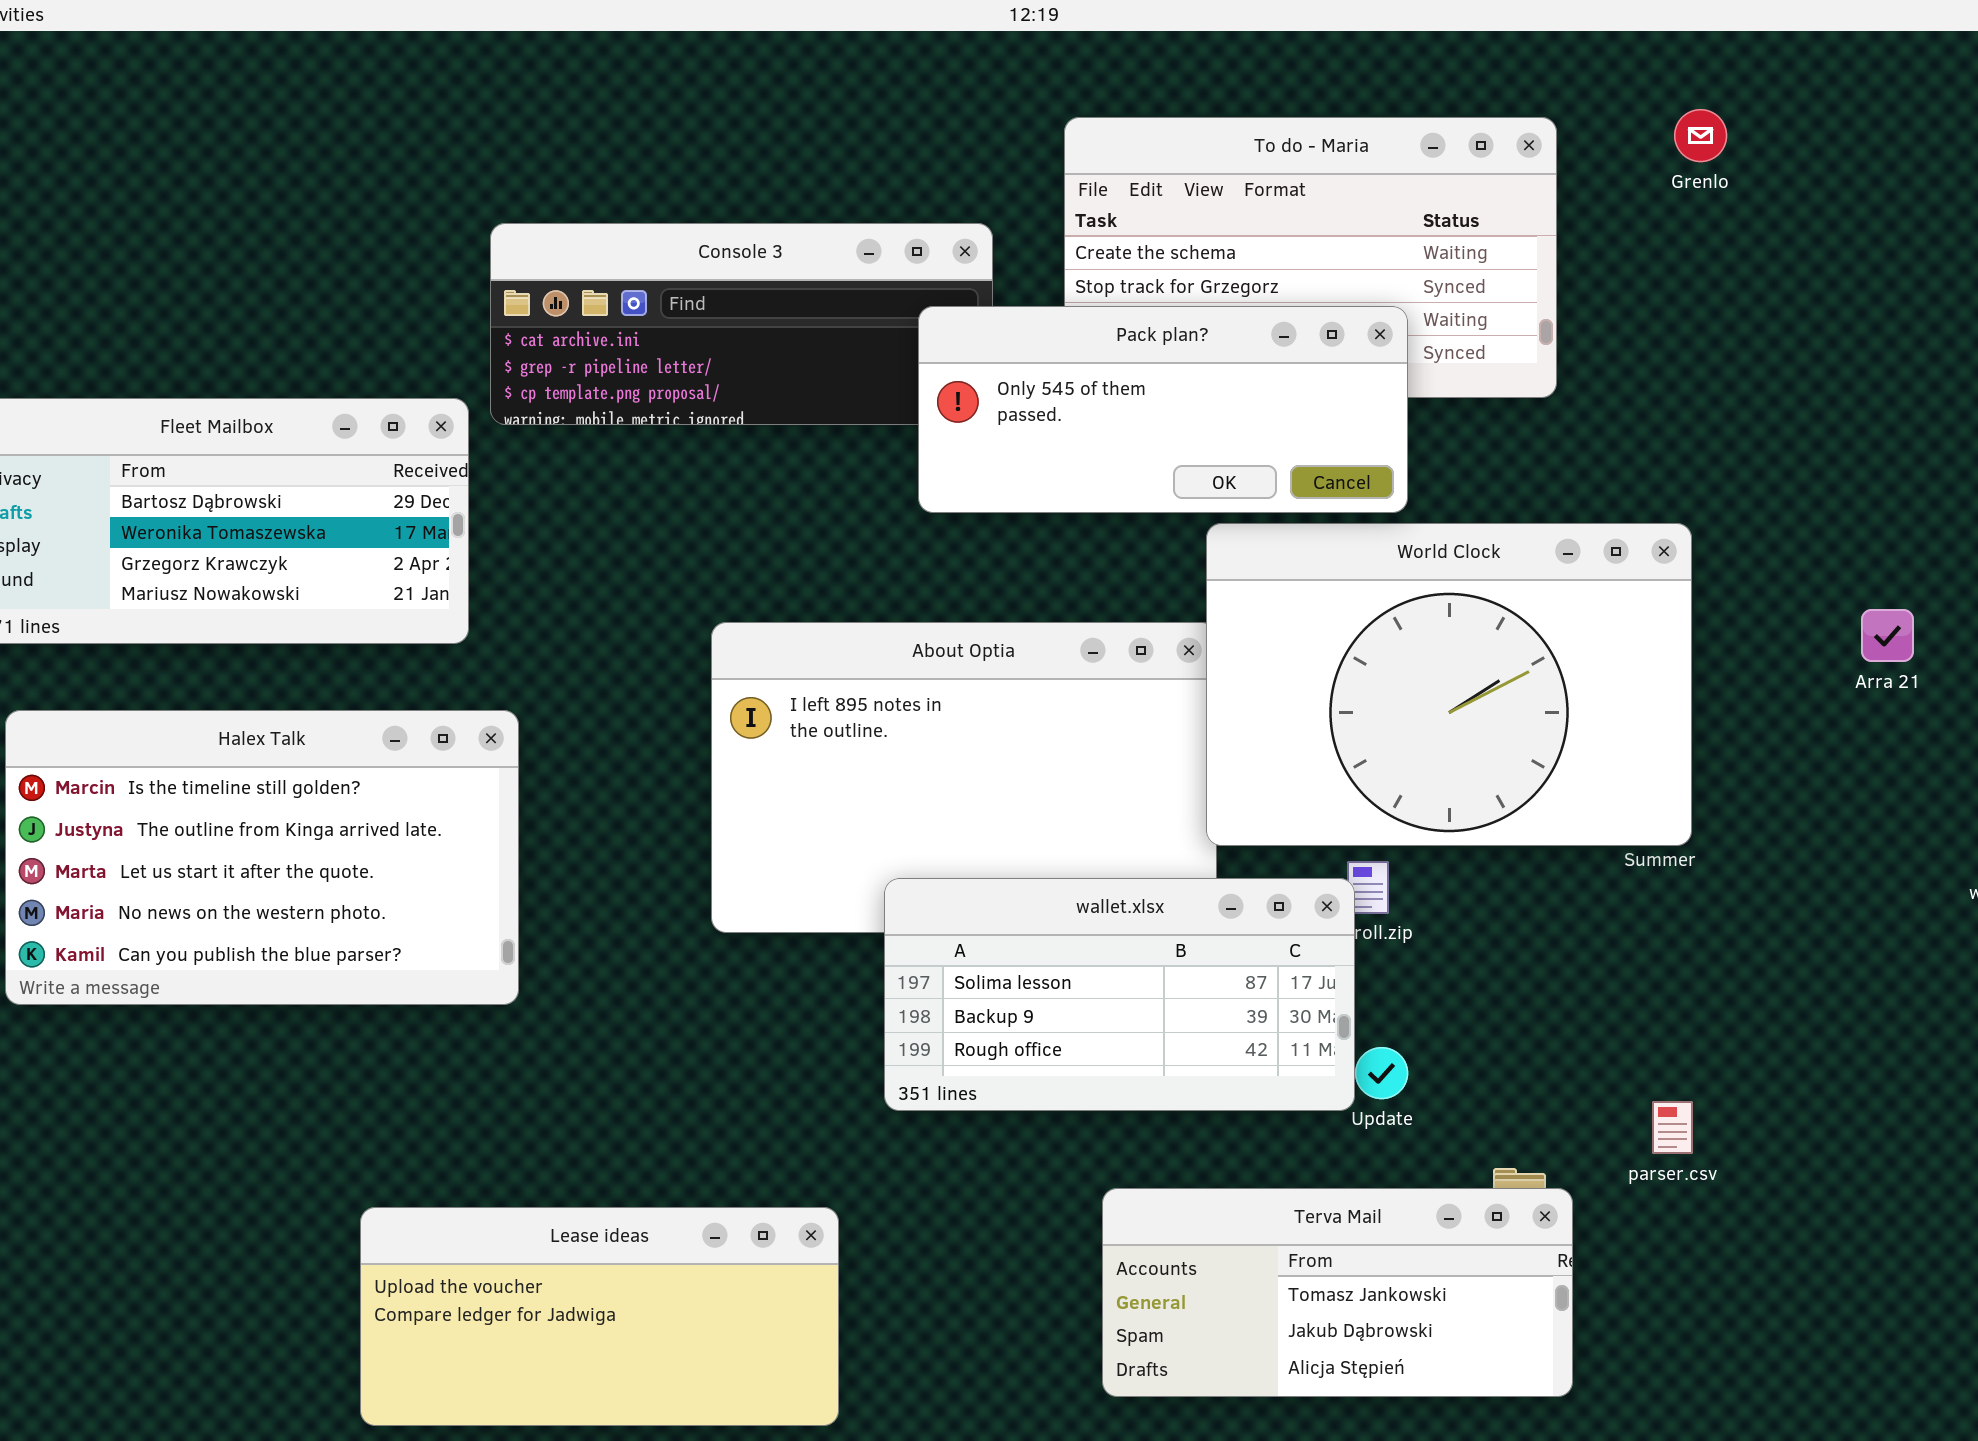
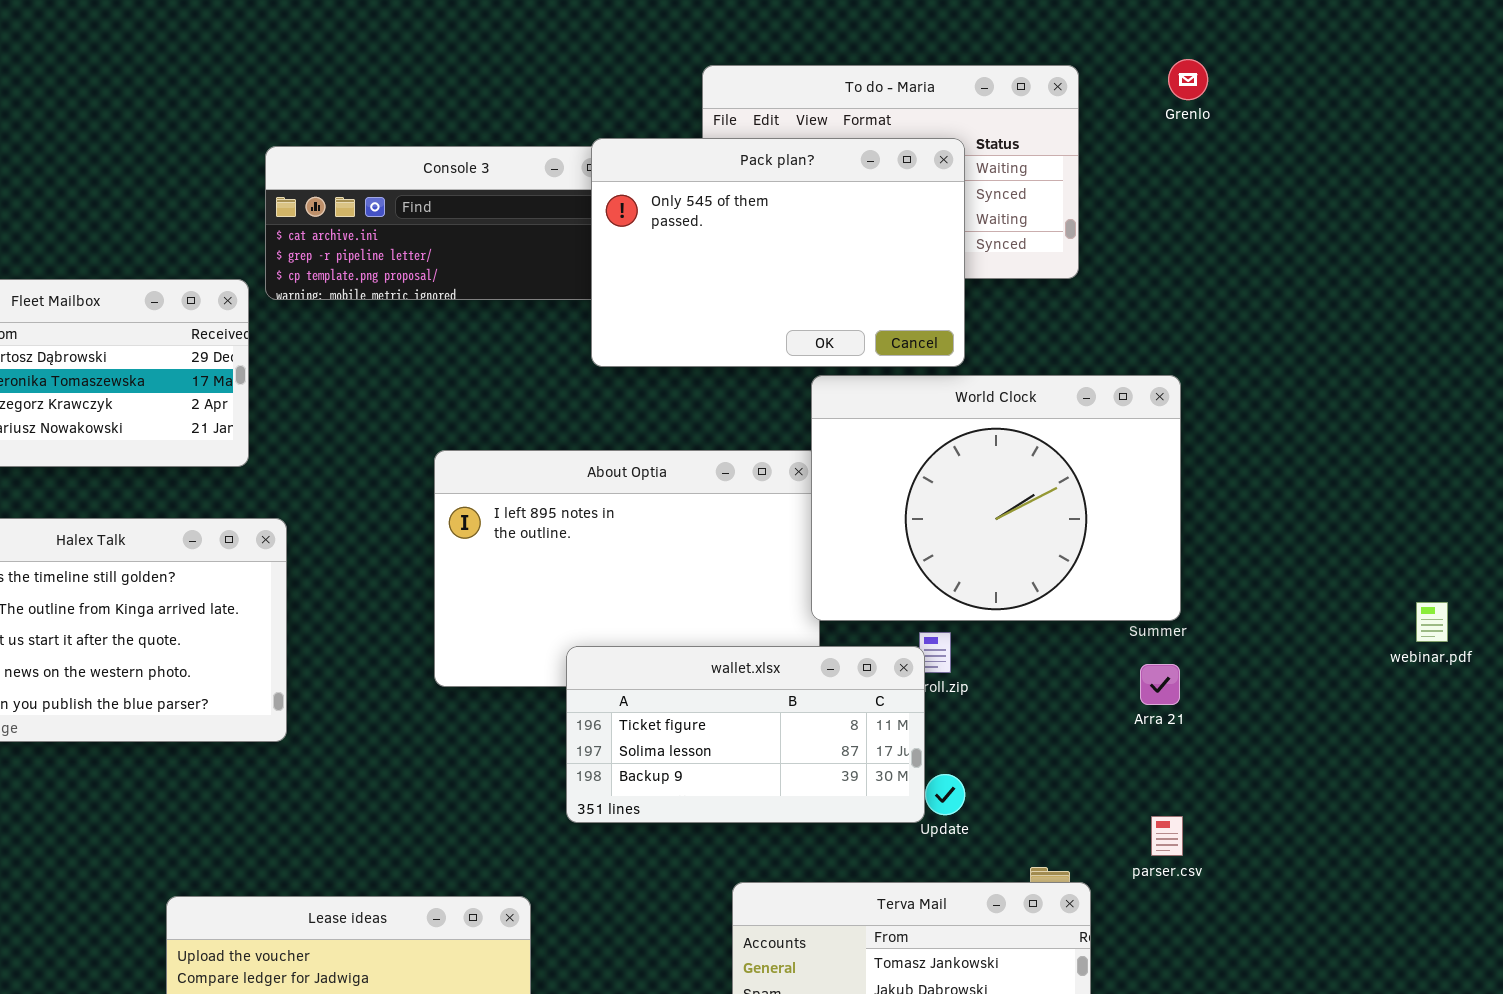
Pack plan?: [918,306,1408,513] -> [591,138,965,367], resized
Arra 21: [1861,609,1914,662] -> [1140,664,1180,705], moved
wallet.xlsx: [884,878,1355,1111] -> [566,646,925,823], scrolled up 1 row

